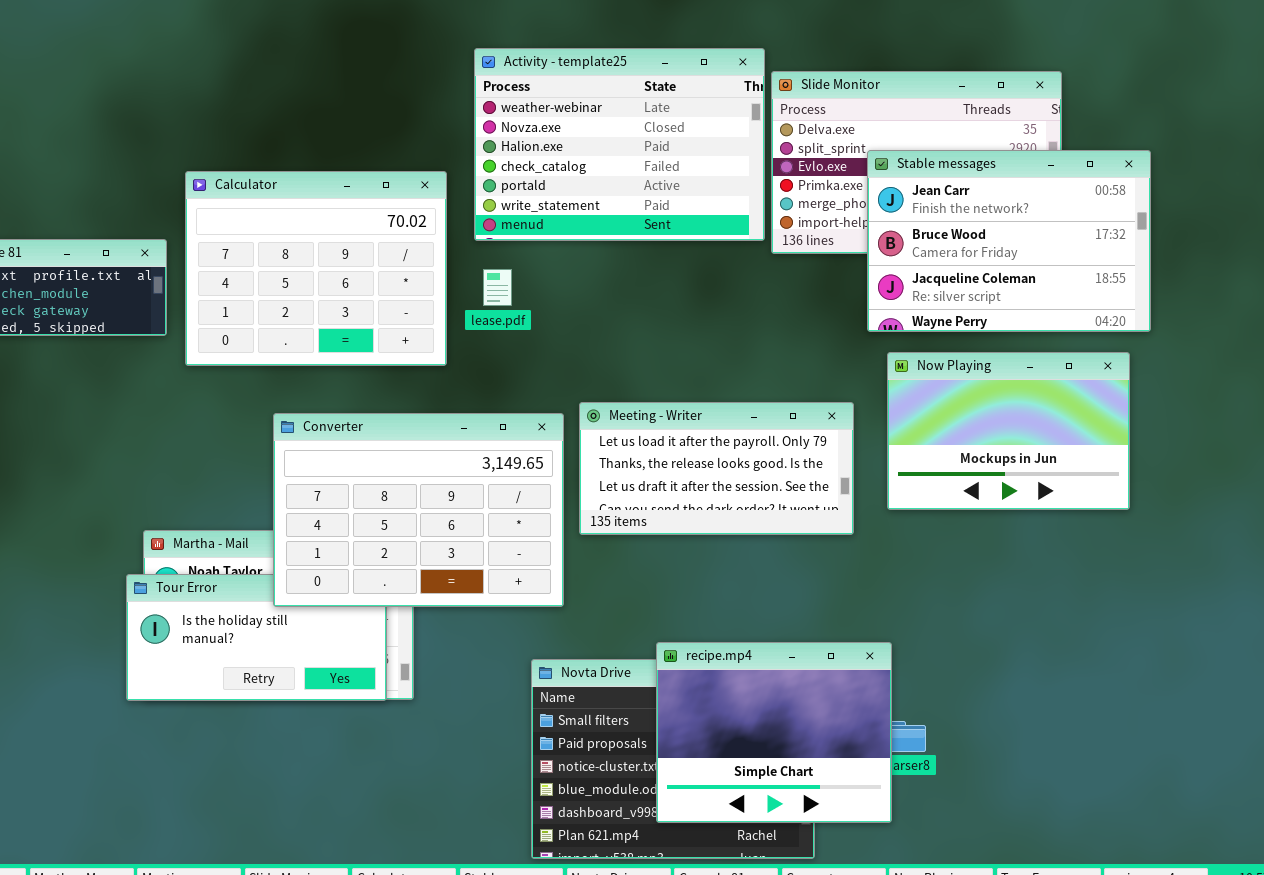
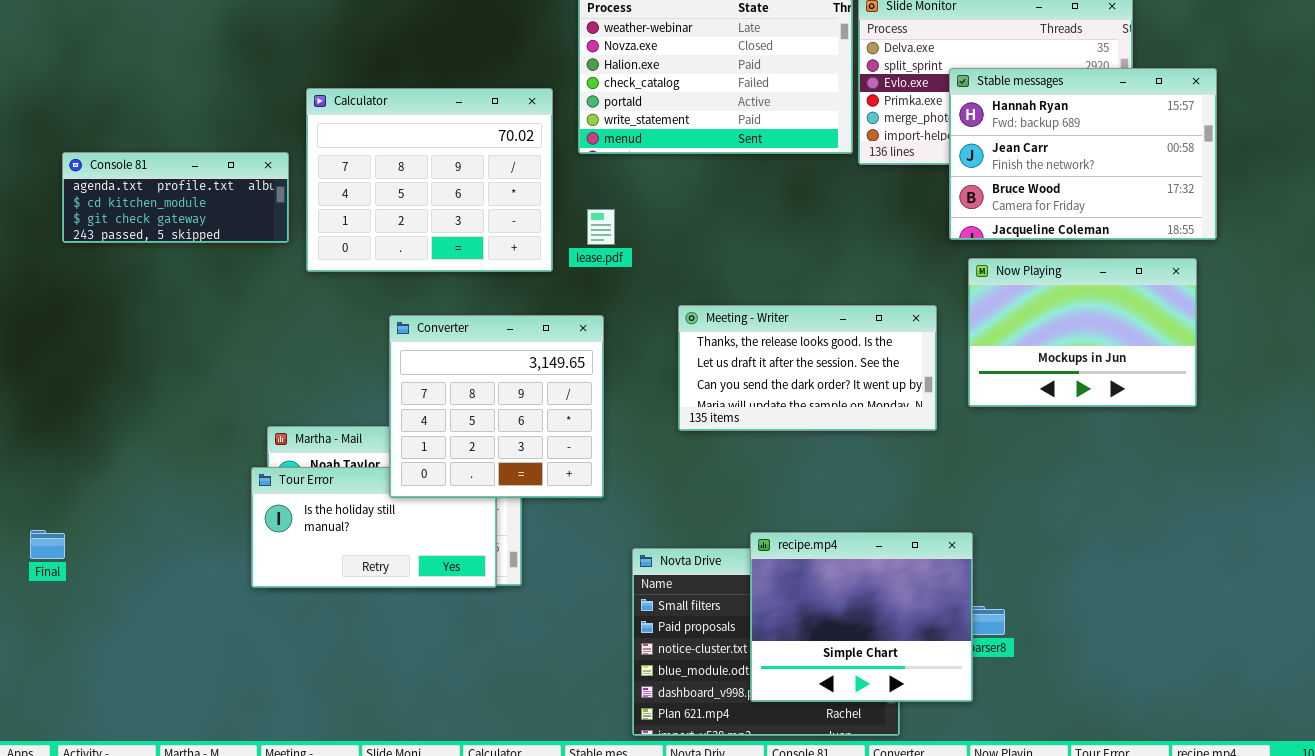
Stable messages: [867,150,1151,332] -> [949,68,1217,240], scrolled up 1 row
lease.pdf: [483,269,512,306] -> [587,209,615,245], moved
Meeting - Writer: [579,402,854,535] -> [678,305,937,431], scrolled down 1 row
Converter: [273,413,564,607] -> [389,315,604,498], resized

